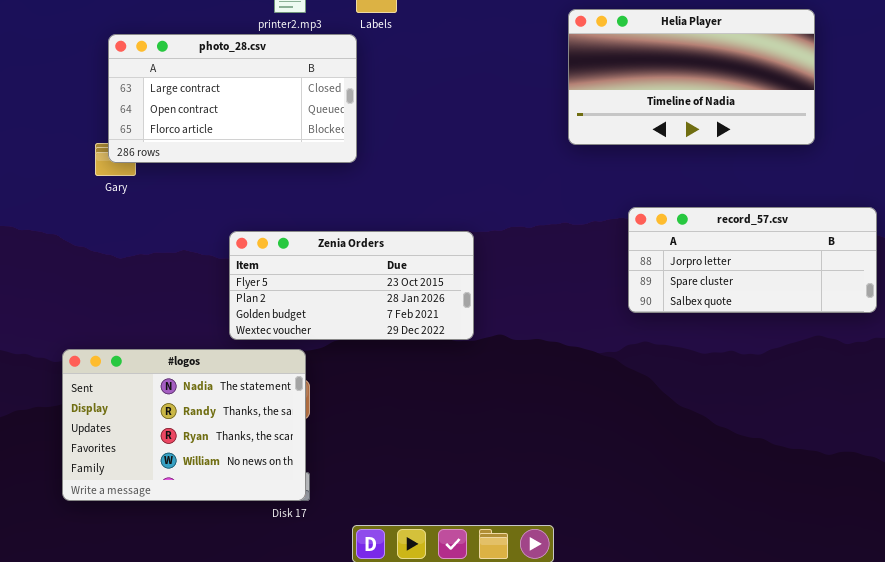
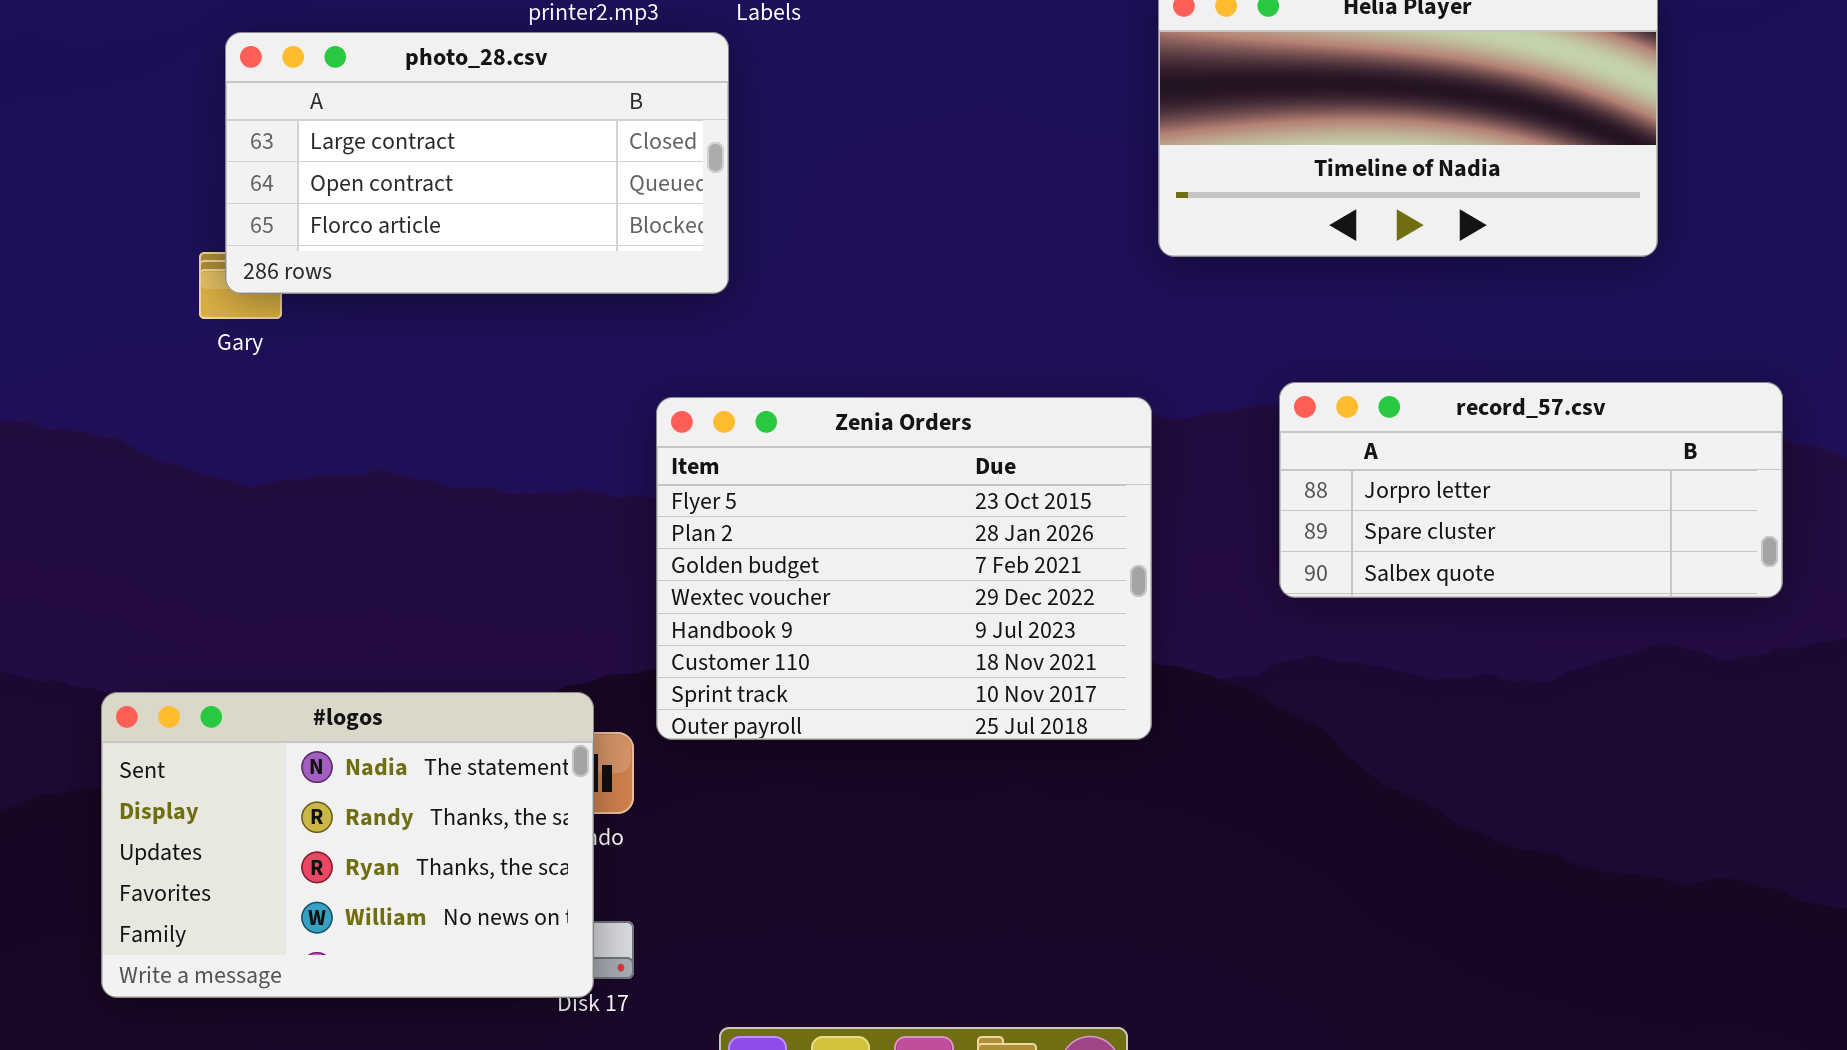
Zenia Orders: [229,231,474,340] -> [656,397,1152,740], moved, resized
#logos: [62,349,306,501] -> [101,692,594,998], moved

